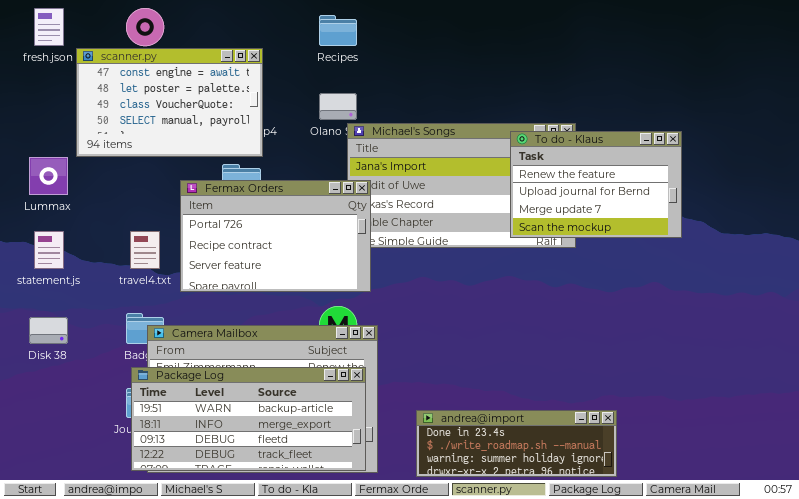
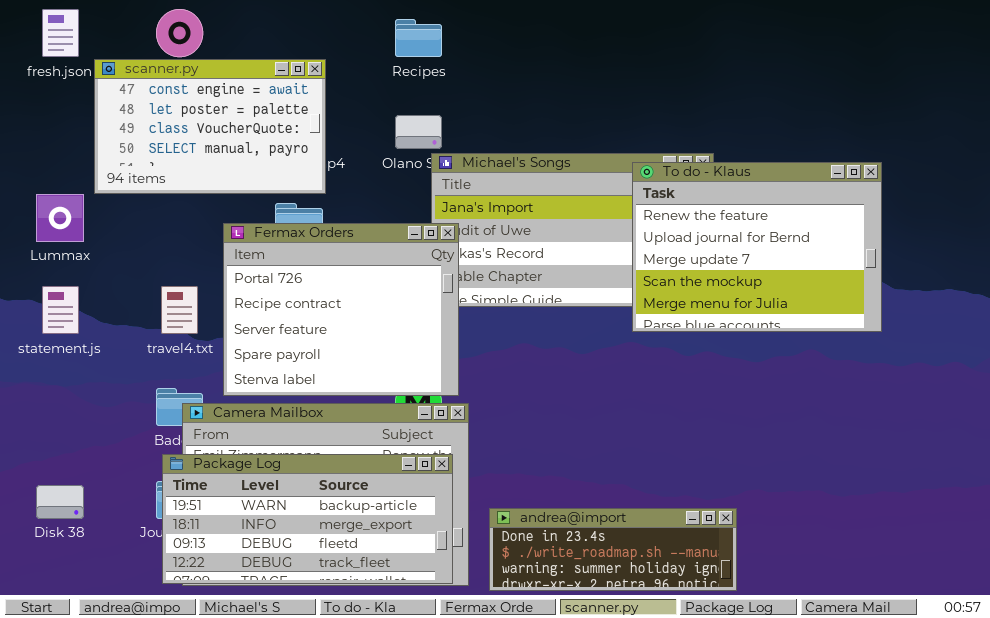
To do - Klaus: [510,131,682,238] -> [632,162,882,332], resized
Fermax Orders: [180,180,371,292] -> [223,223,459,396], resized
Disk 38: [29,317,68,344] -> [36,485,84,519], moved
andrea@import: [416,410,617,477] -> [489,508,737,591], moved

